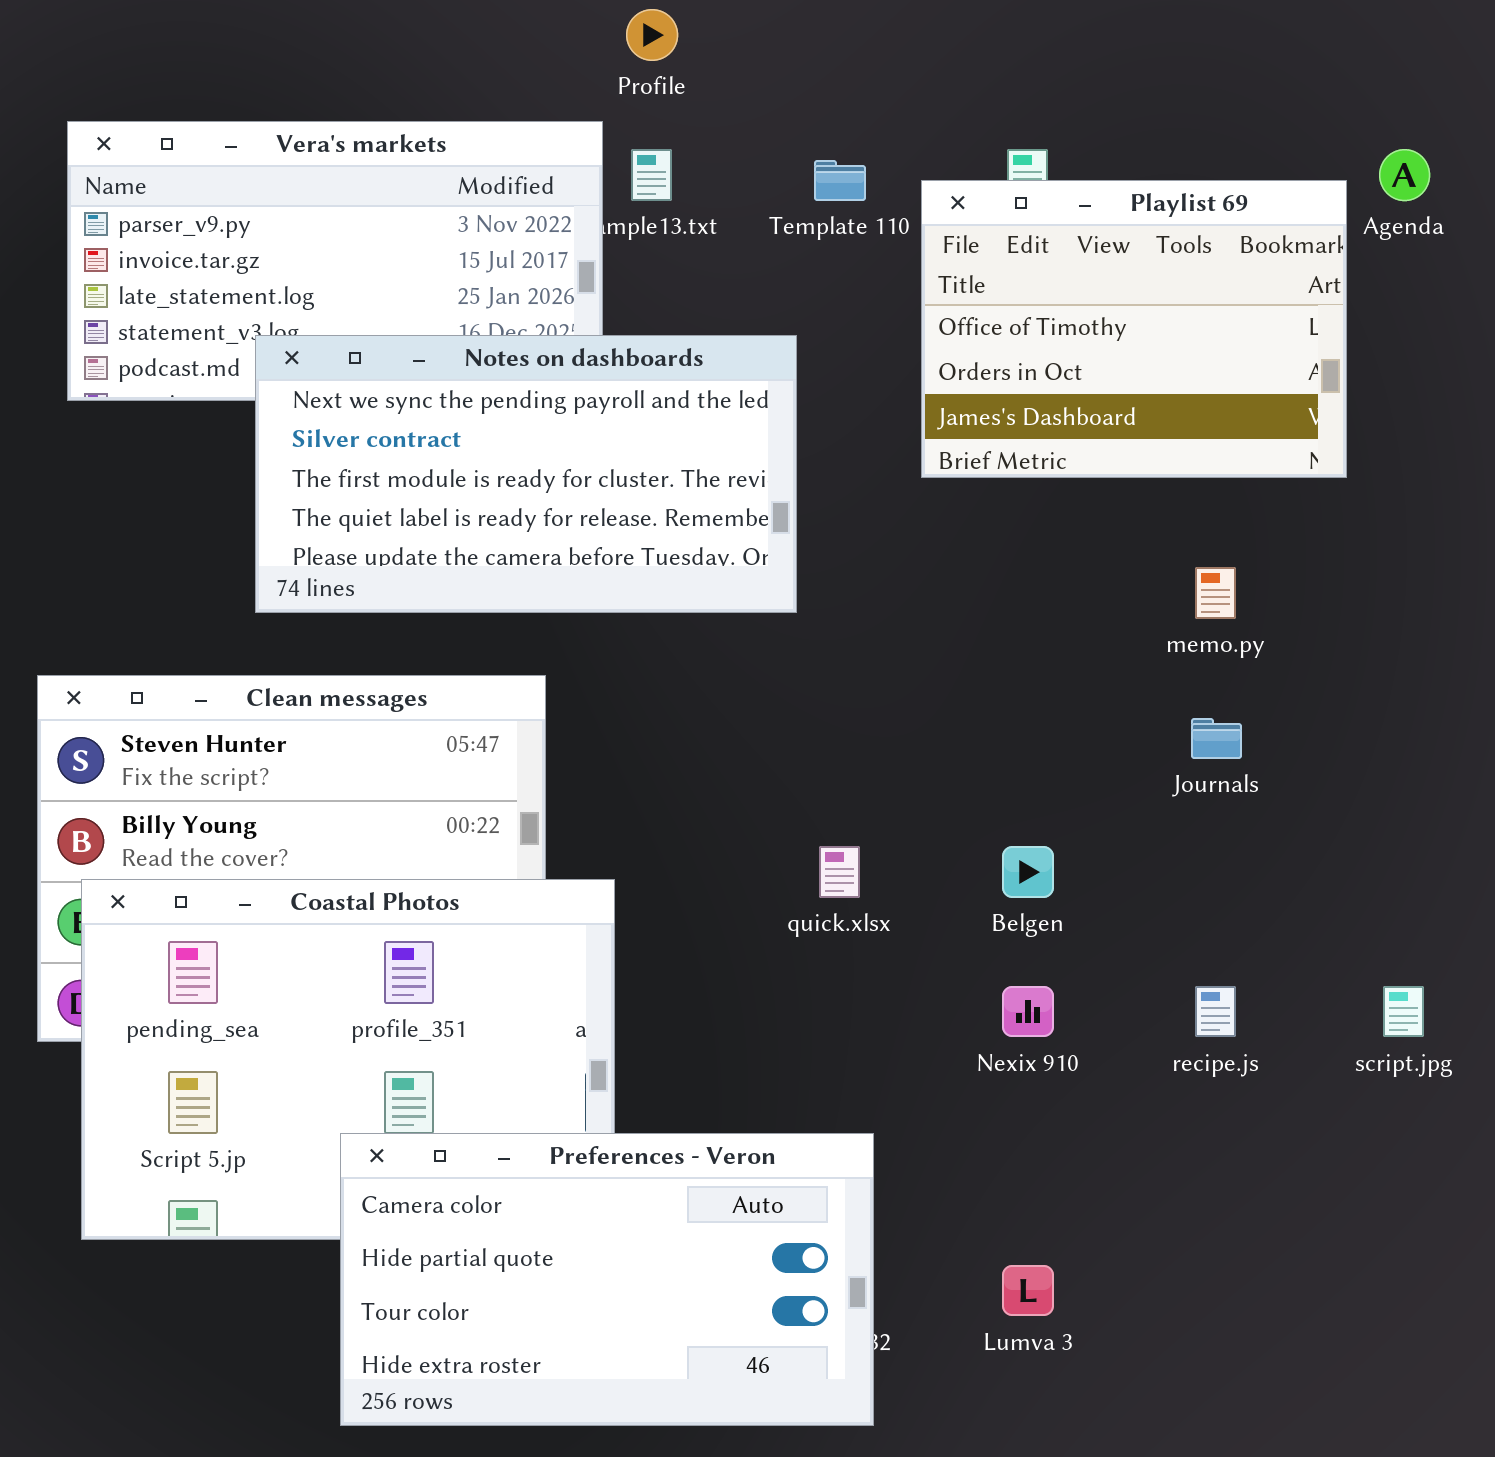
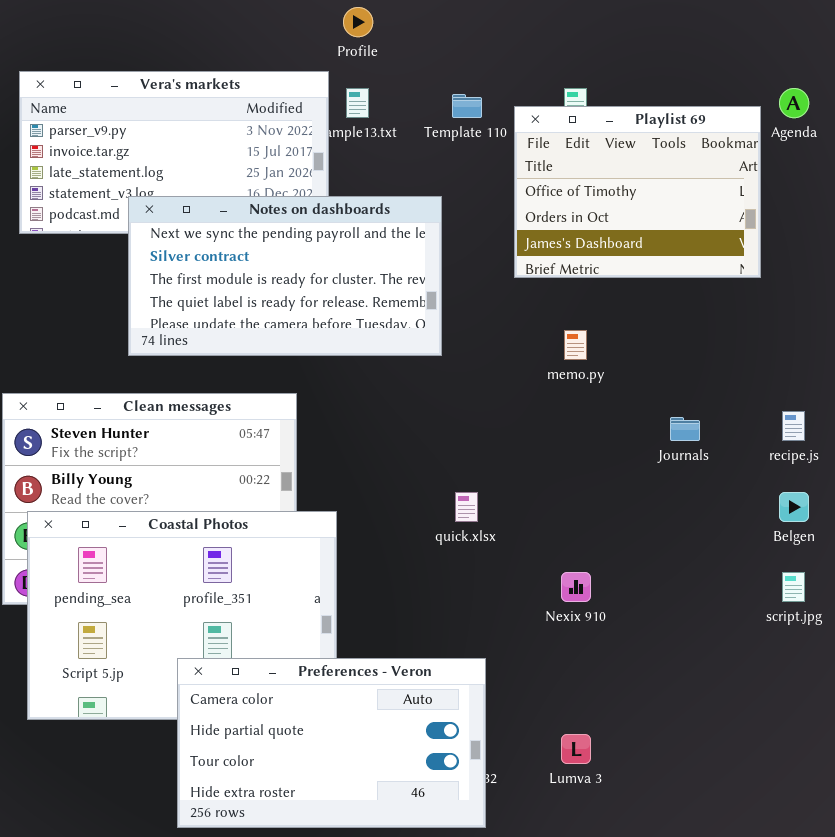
memo.py: [1195,567,1236,619] -> [564,330,587,360], moved
Belgen: [1002,846,1054,898] -> [779,492,809,522], moved
recipe.js: [1195,986,1236,1037] -> [782,411,805,441], moved

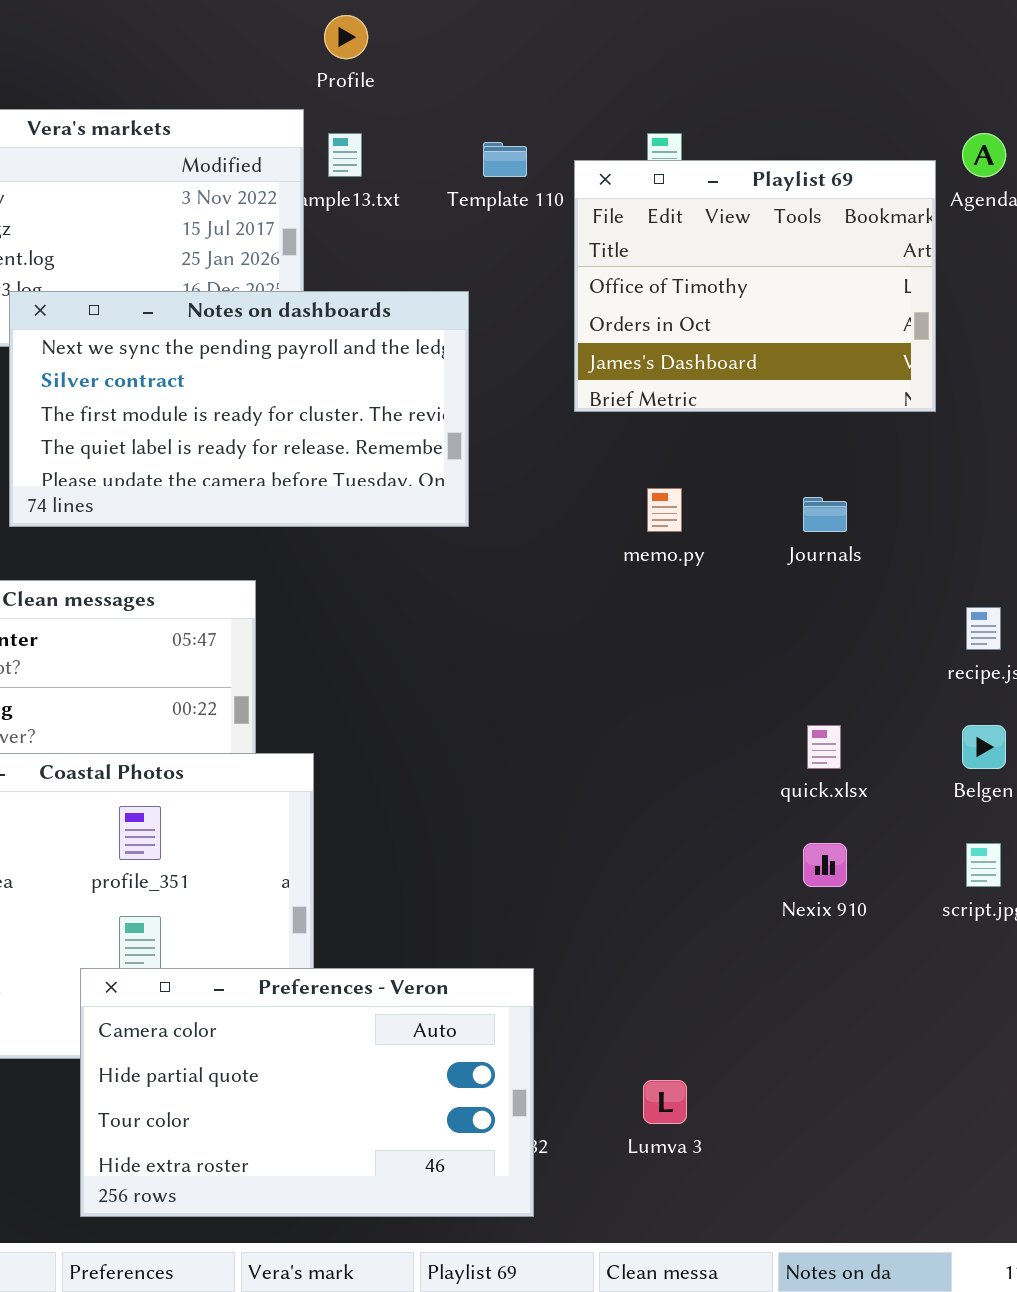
Journals: [670,417,700,441] -> [803,497,847,532], moved
quick.xlsx: [455,492,478,522] -> [807,725,841,769], moved
Nexix 910: [561,572,591,602] -> [803,843,847,887], moved

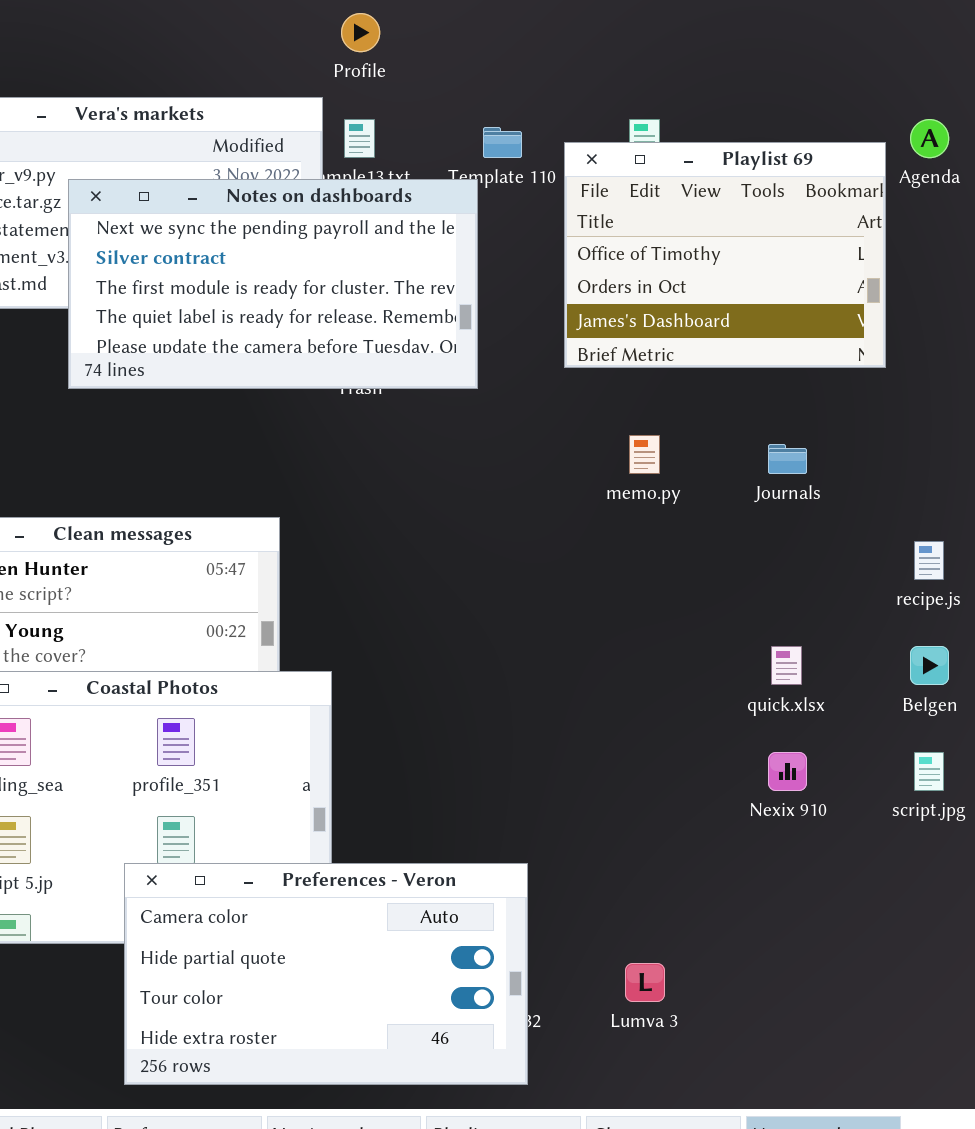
Notes on dashboards: [9,291,469,527] -> [68,179,478,389], moved

